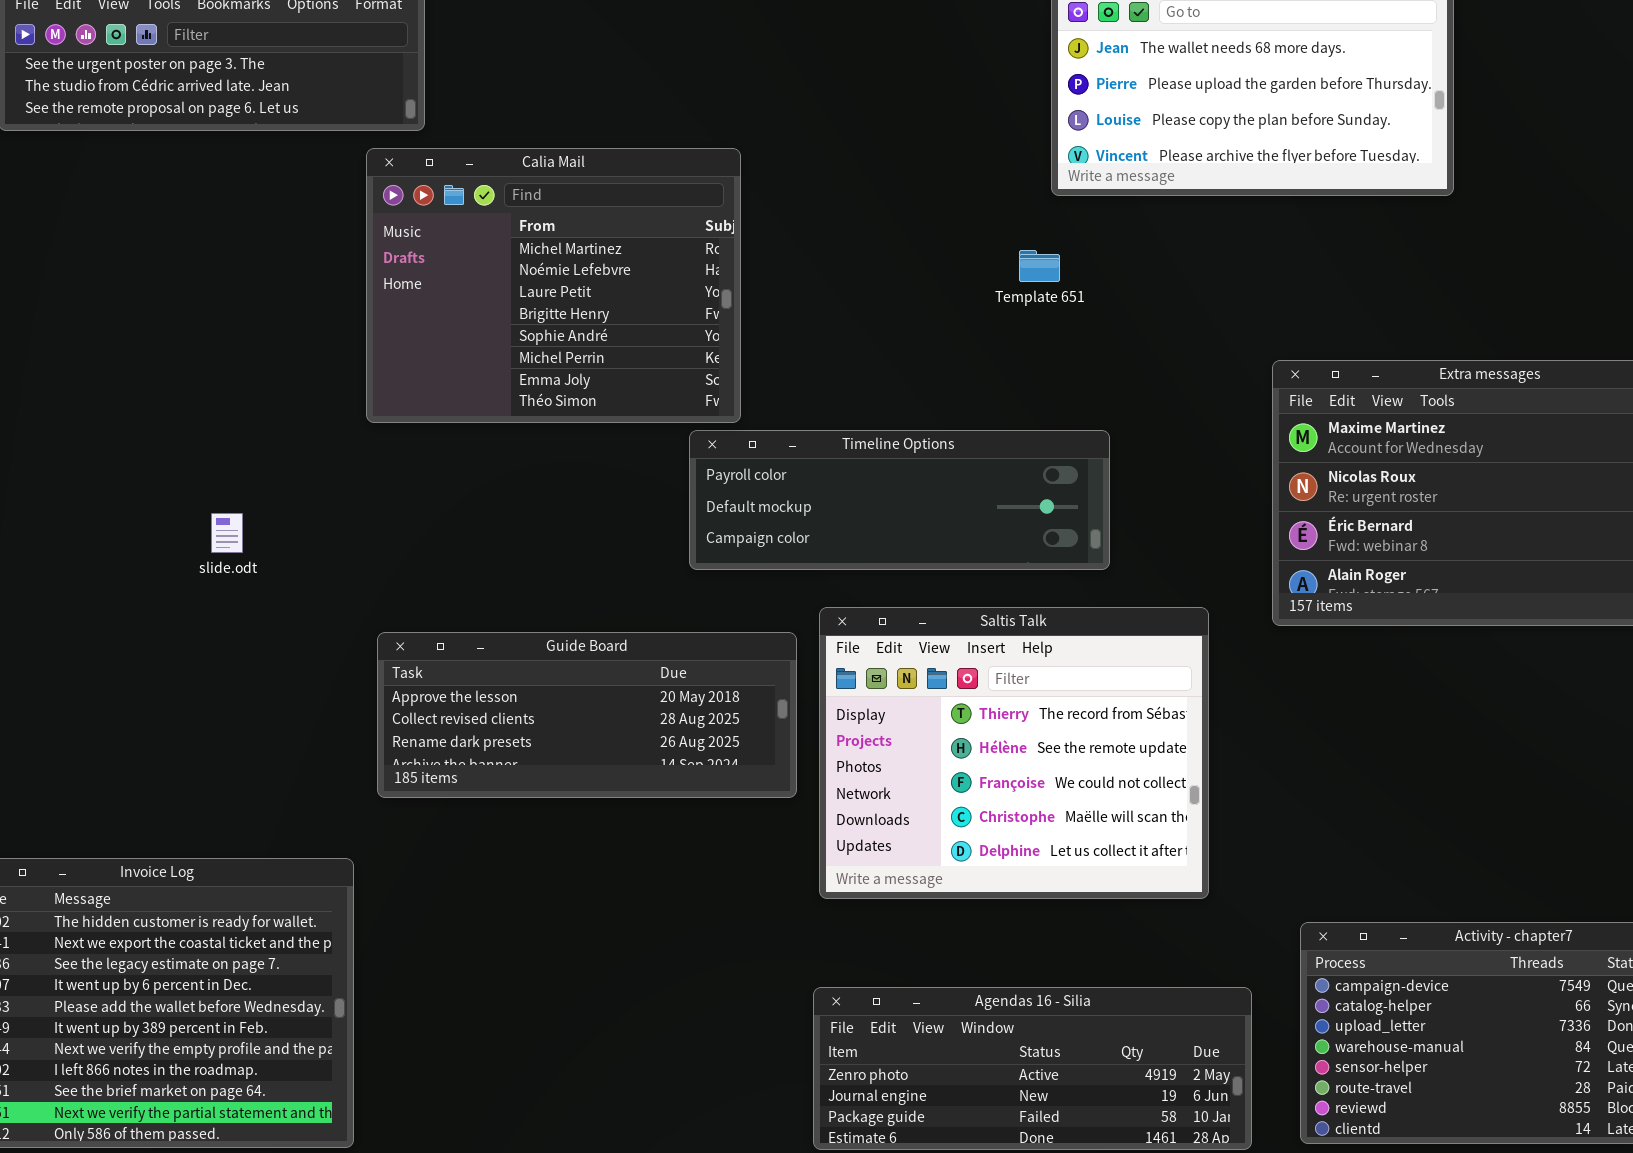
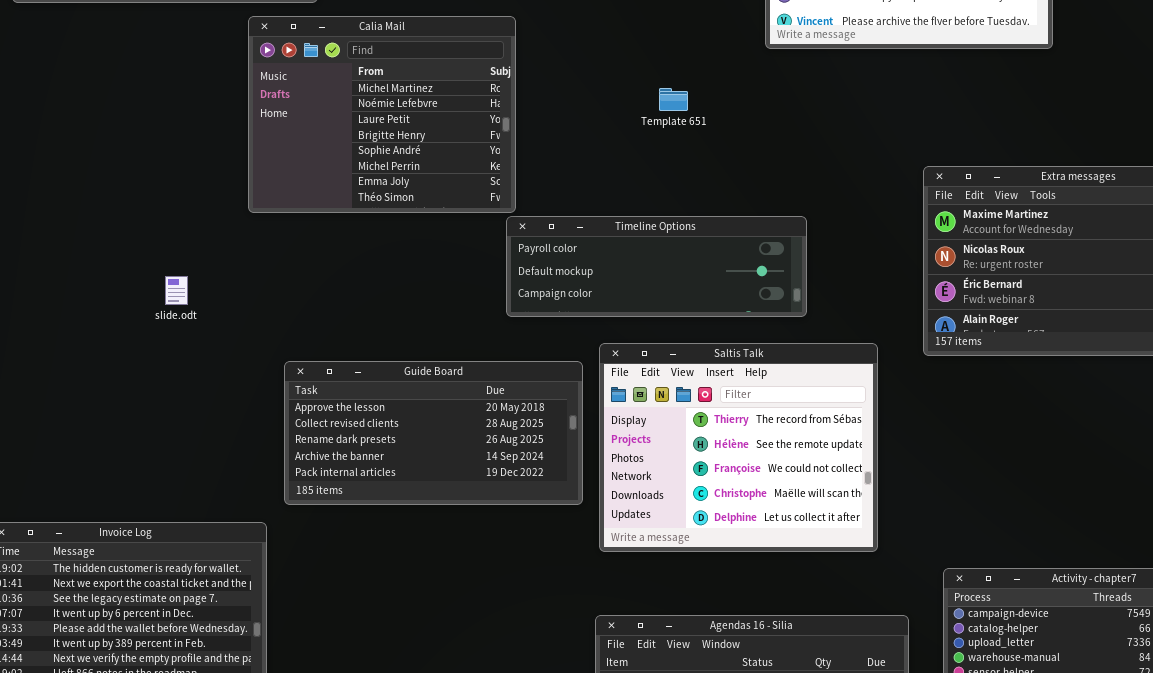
Calia Mail: [366,148,741,423] -> [248,16,516,213], moved
Template 651: [1019,250,1060,282] -> [659,88,688,111], moved
Guide Board: [377,632,797,798] -> [284,361,583,505], resized

